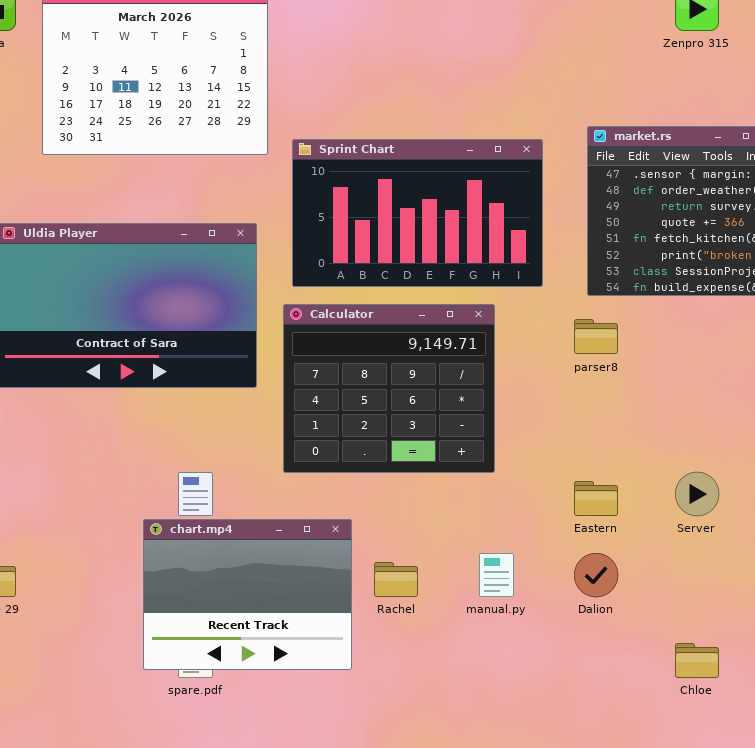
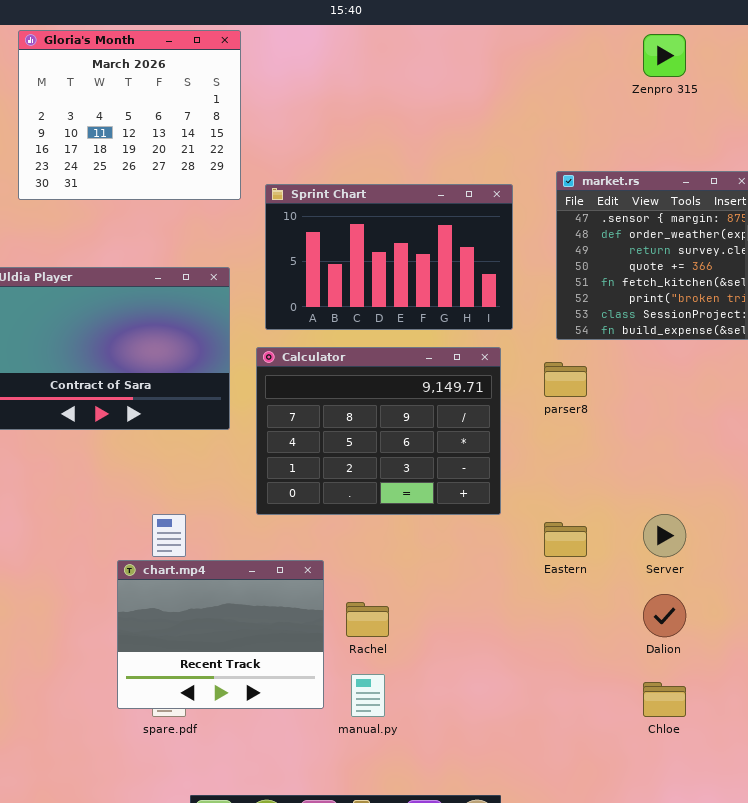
Calculator: [283,304,495,473] -> [256,347,501,515], resized
manual.py: [479,553,514,597] -> [351,674,385,717], moved
Dalion: [574,553,618,597] -> [643,594,686,637], moved

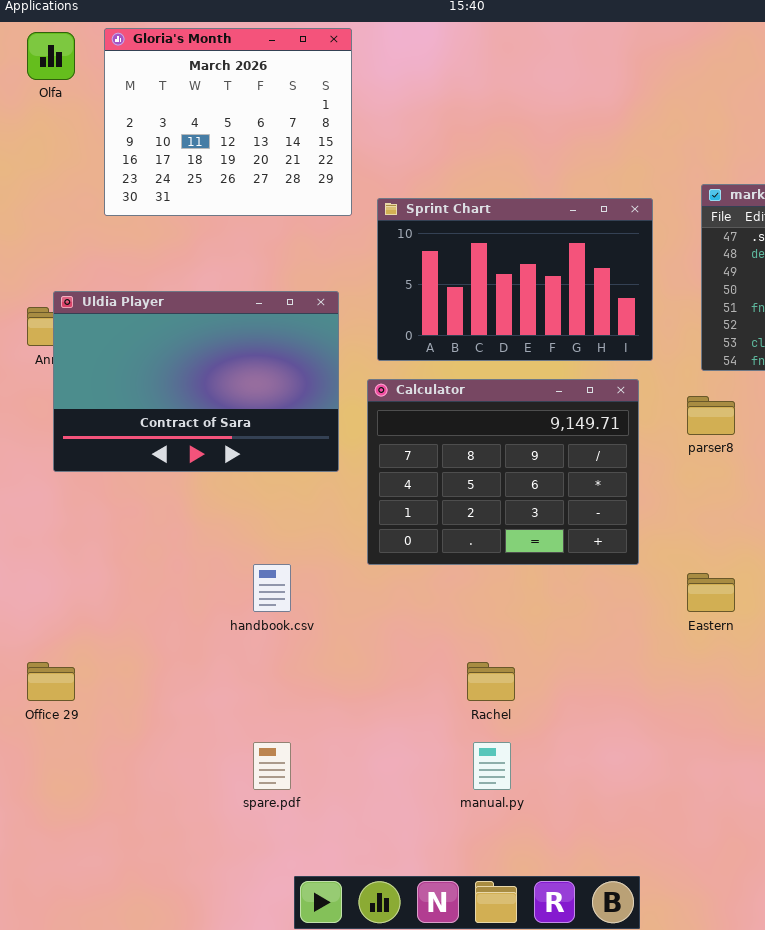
chart.mp4: [117,560,324,709] -> none, closed

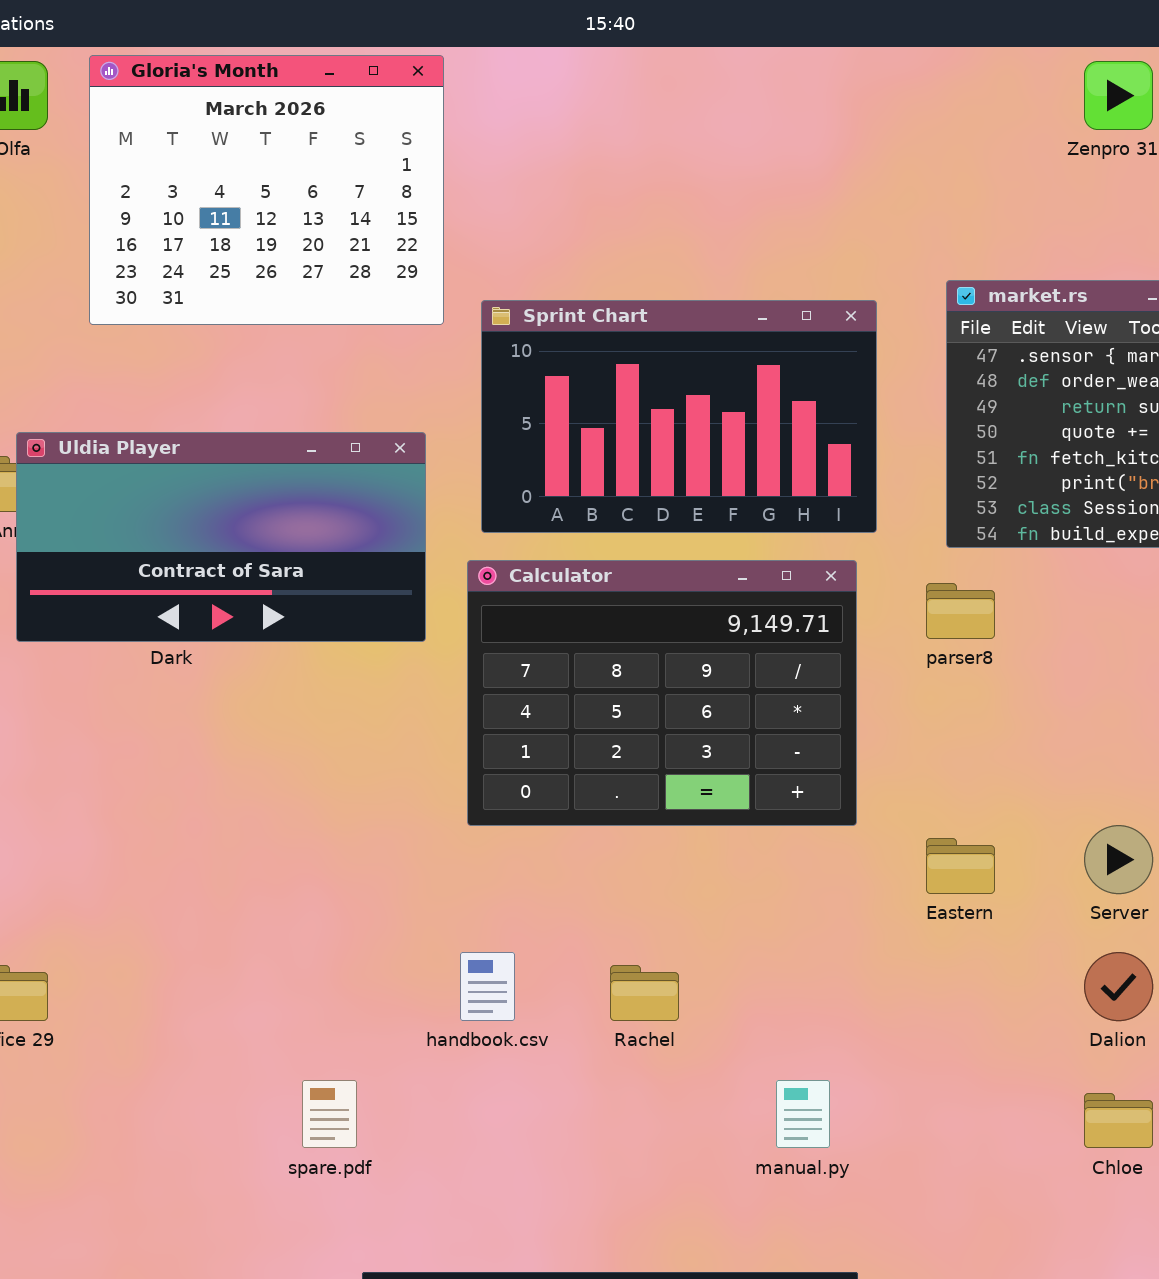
Uldia Player: [53,291,339,472] -> [16,432,426,642], resized
handbook.csv: [253,564,291,612] -> [460,952,515,1021], moved
manual.py: [473,742,511,790] -> [776,1080,830,1148], moved

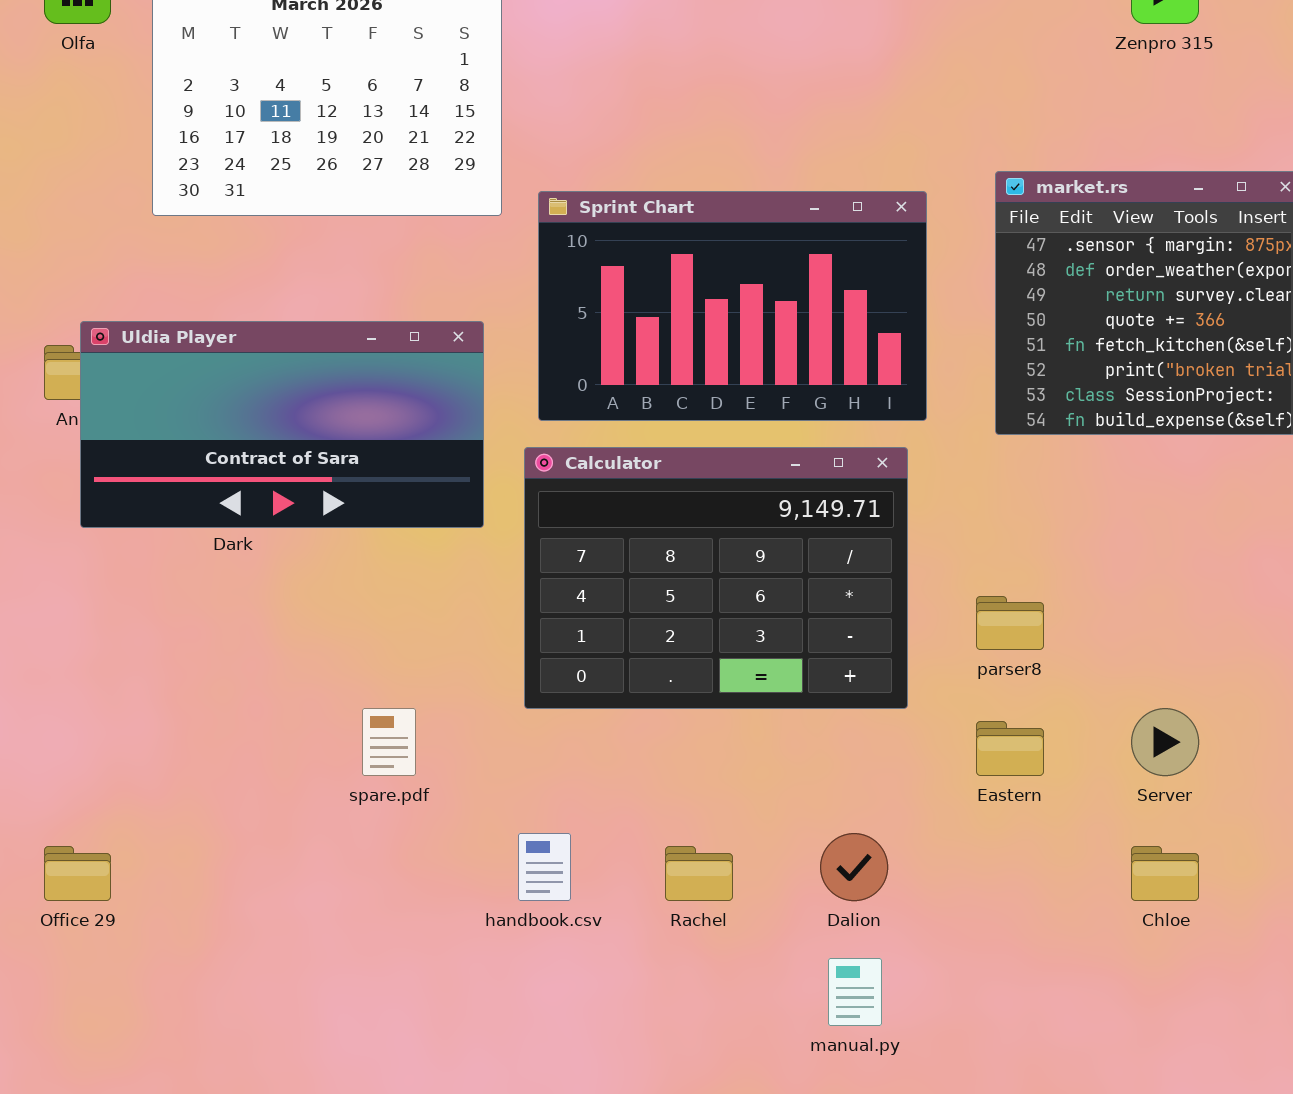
parser8: [926,583,995,639] -> [976,596,1044,650], moved
Dalion: [1084,952,1153,1021] -> [820,833,888,901], moved
spare.pdf: [302,1080,357,1148] -> [362,708,416,776], moved
Chloe: [1084,1093,1153,1148] -> [1131,846,1199,901], moved

